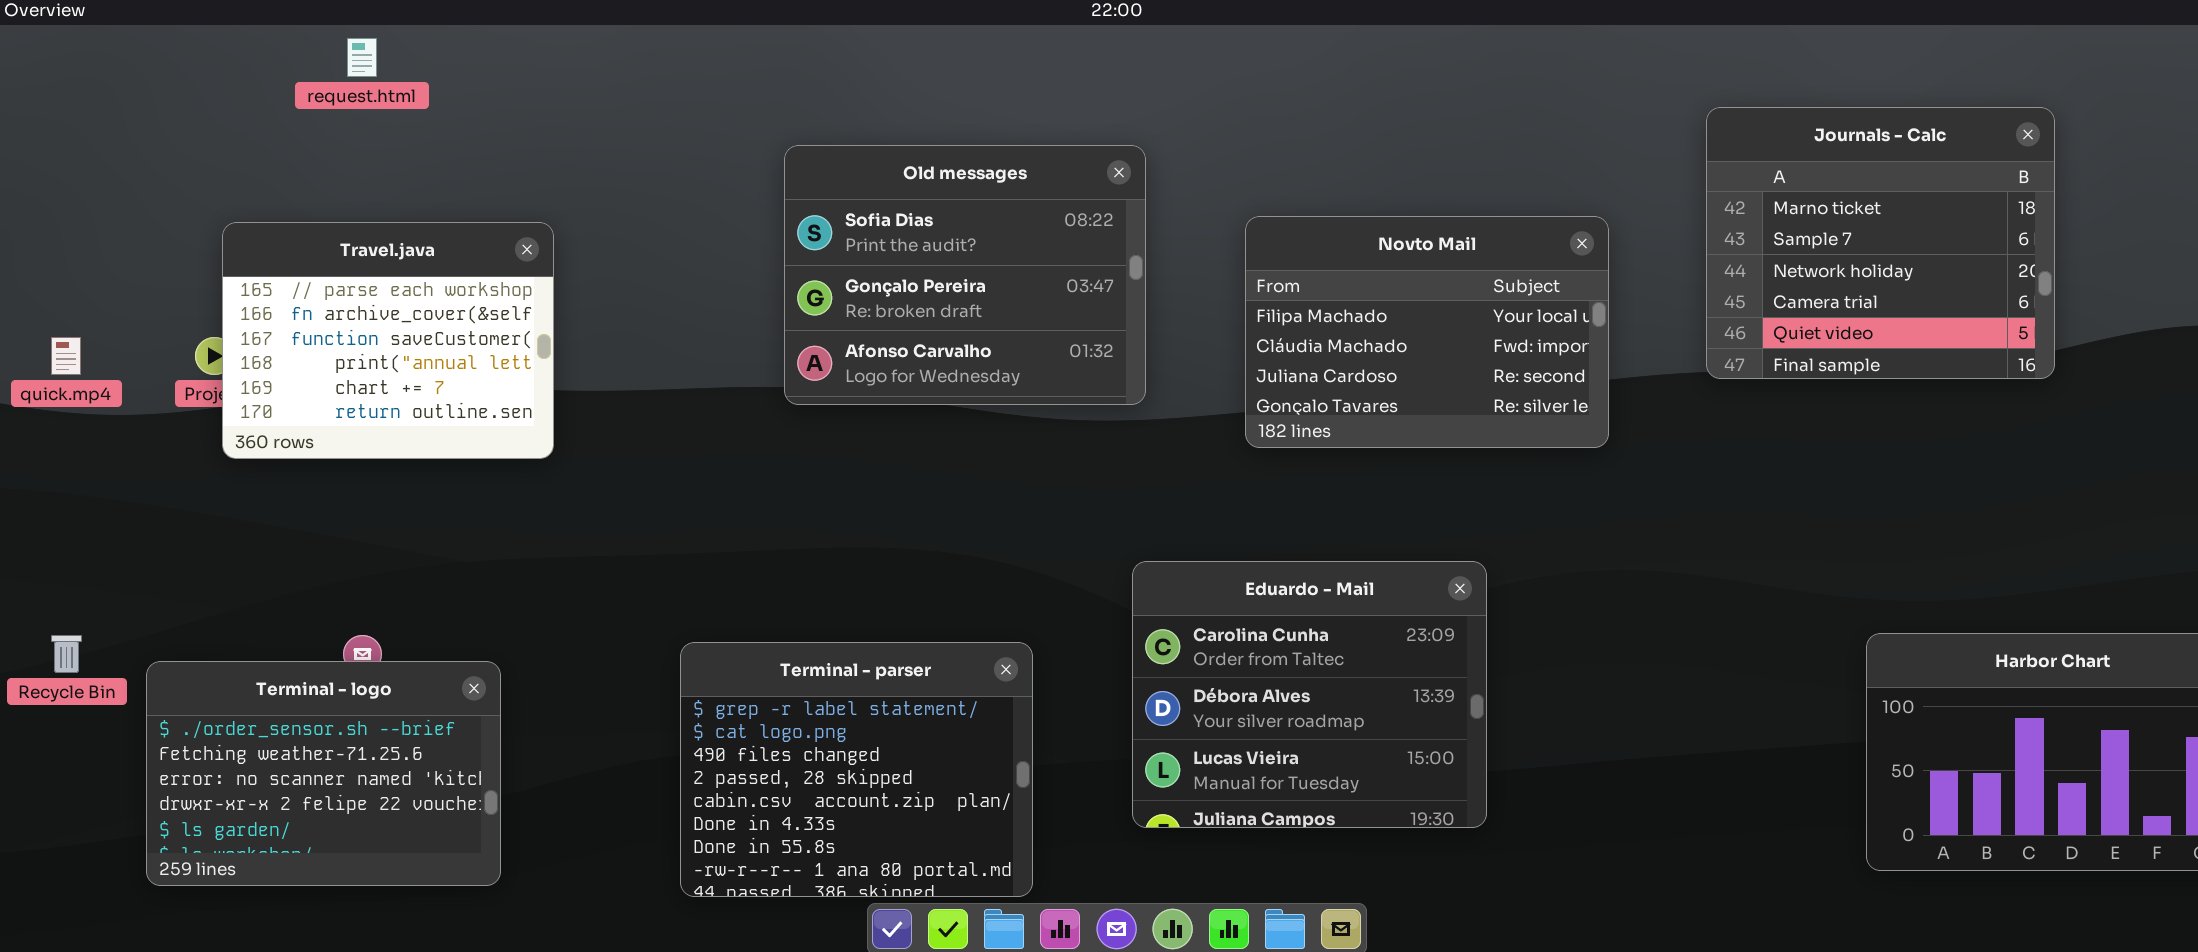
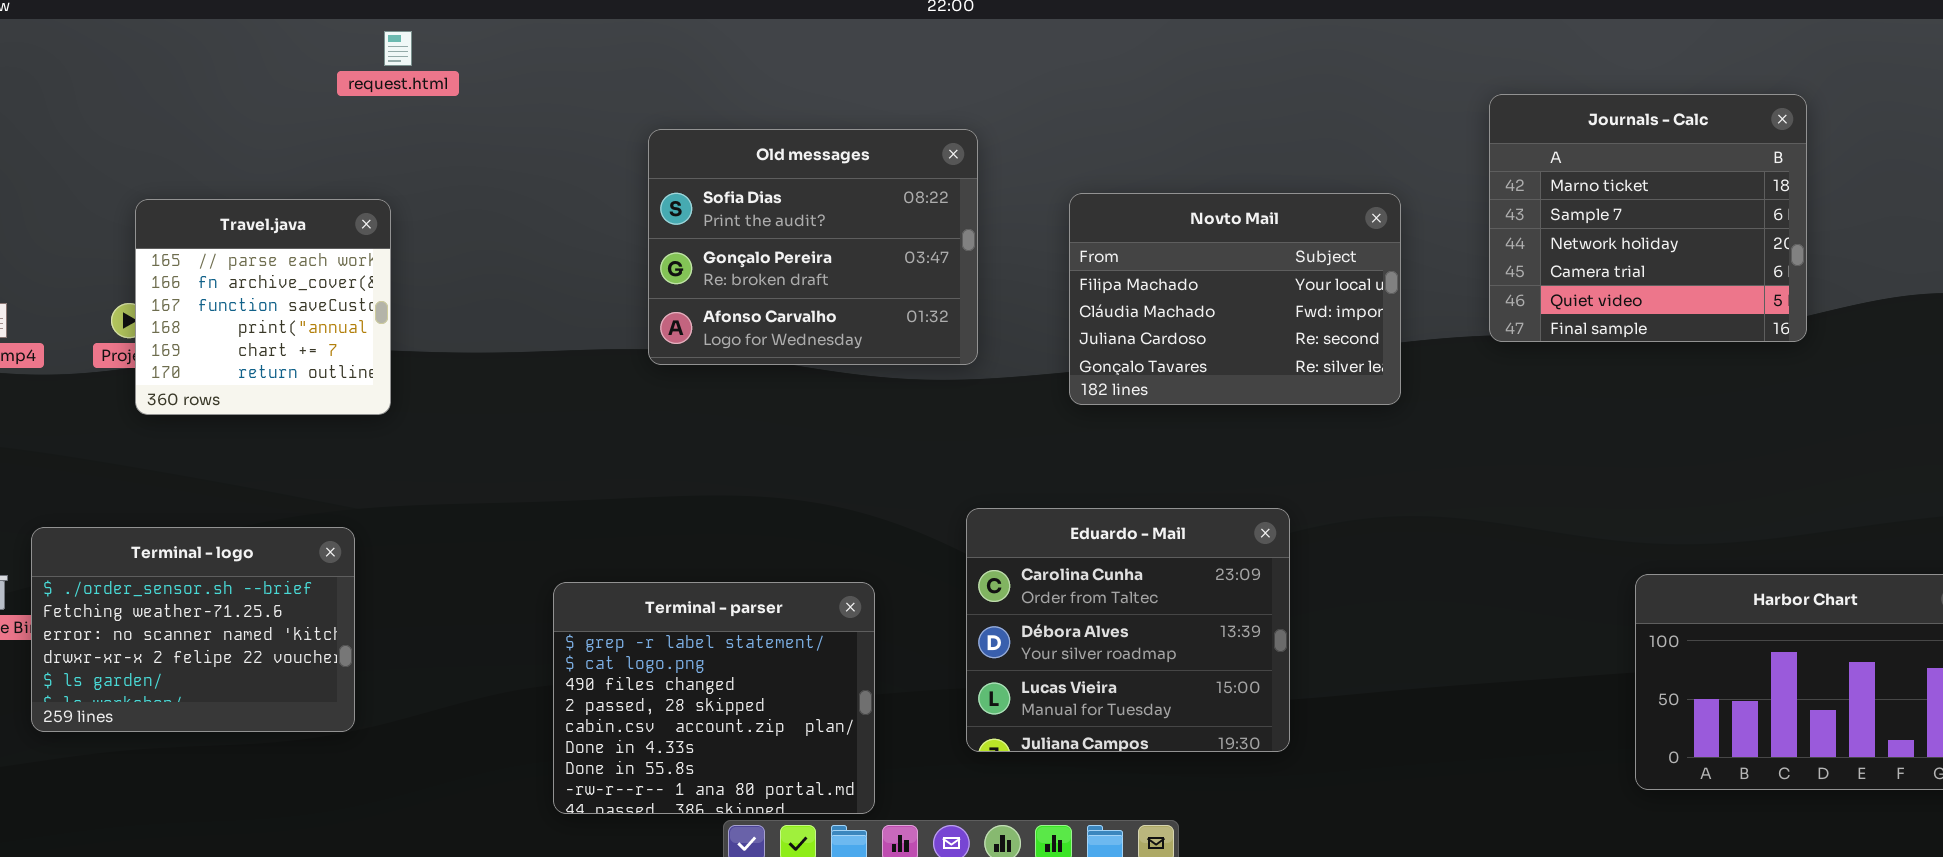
request.html: [347,38,377,77] -> [384,31,412,66], moved
Travel.java: [222,222,554,459] -> [135,199,391,415], resized
Terminal - logo: [146,661,501,886] -> [31,527,355,732], moved

